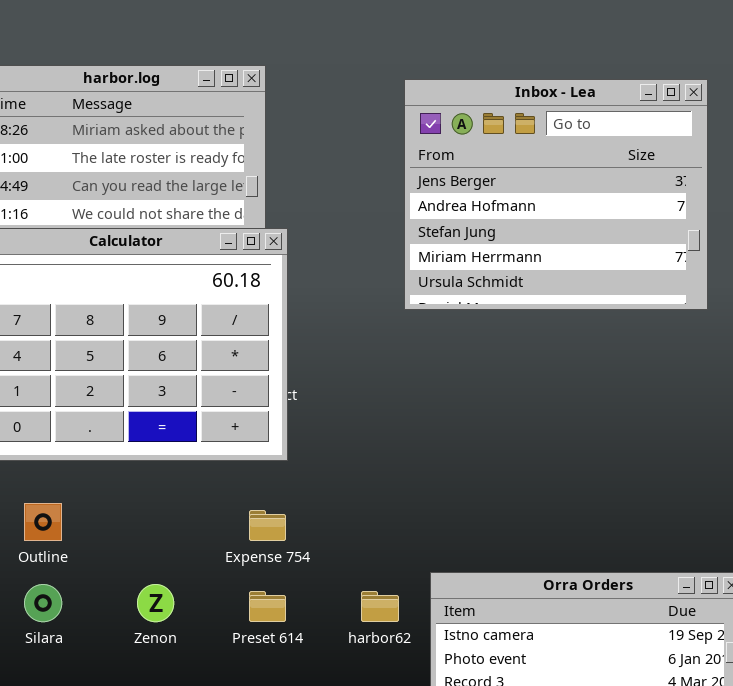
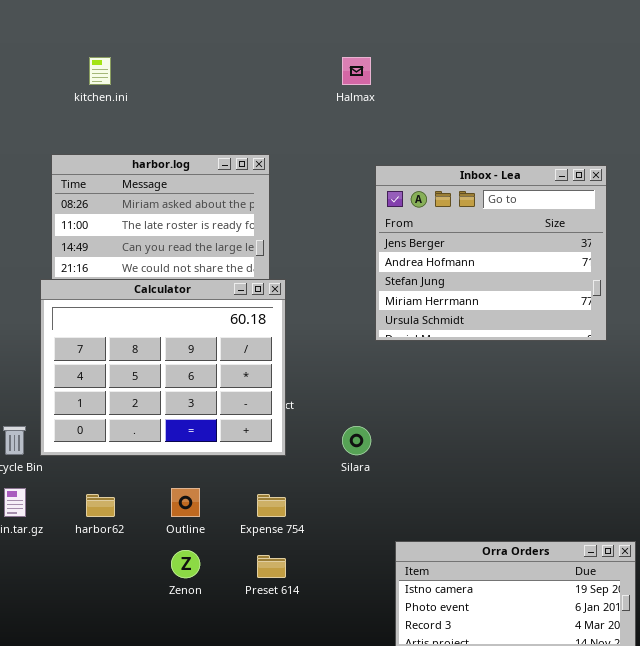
Outline: [24,503,62,541] -> [171,488,200,517], moved
Silara: [24,584,62,622] -> [342,426,371,455], moved
harbor62: [361,591,399,622] -> [86,494,115,517], moved

